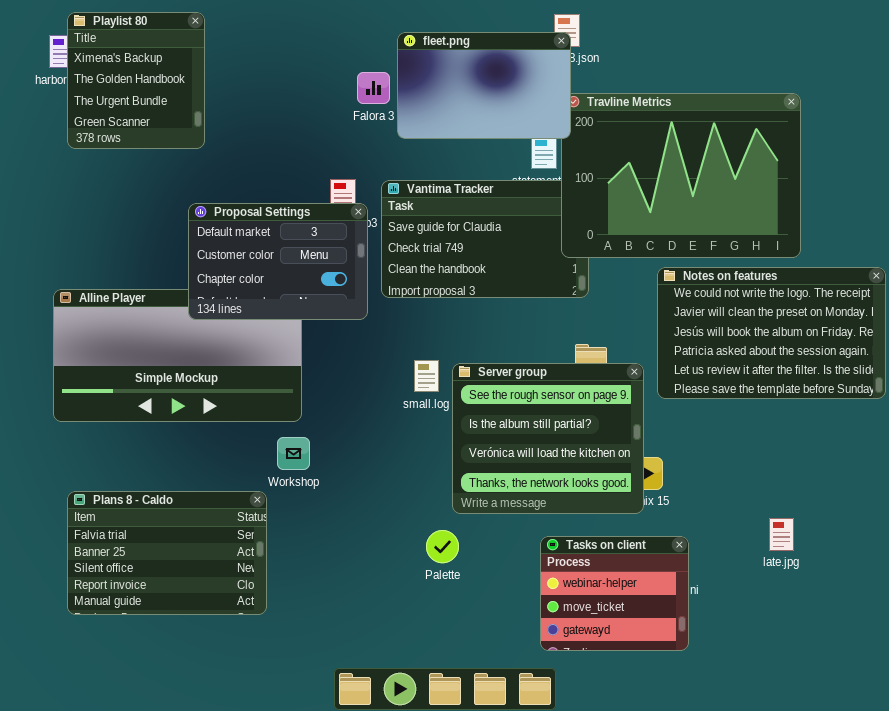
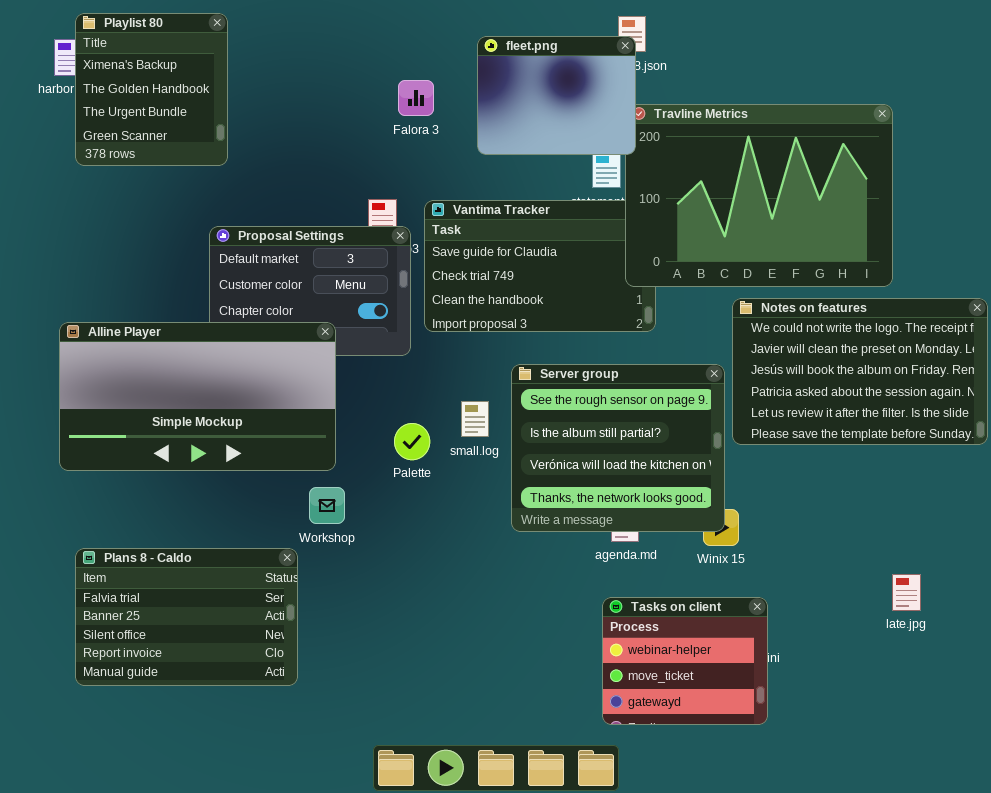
fleet.png: [397,32,571,139] -> [477,36,636,155], resized
Alline Player: [53,289,302,422] -> [59,322,336,471], raised
Server group: [452,363,644,514] -> [511,364,725,532], moved
late.jpg: [769,518,794,551] -> [892,574,921,611], moved
Palette: [426,530,459,563] -> [394,423,430,460], moved

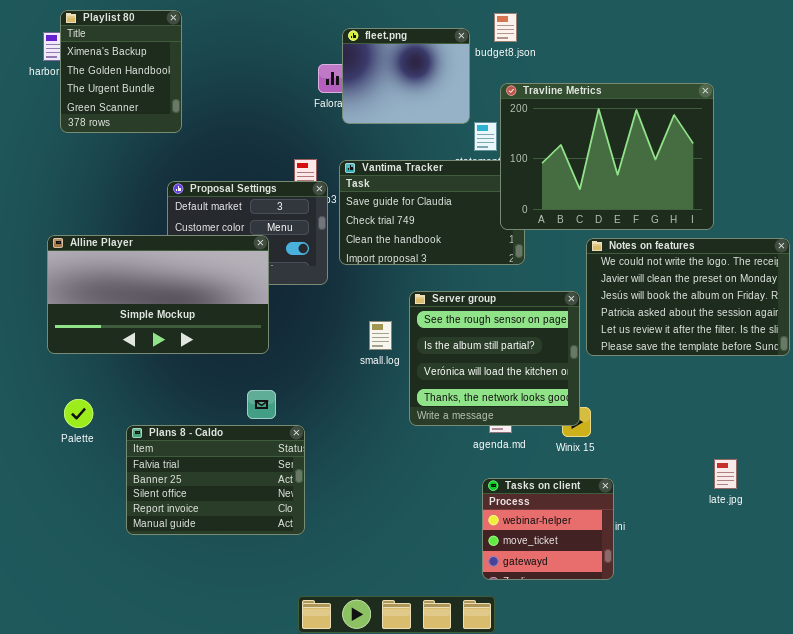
fleet.png: [477,36,636,155] -> [342,28,470,124], moved
Alline Player: [59,322,336,471] -> [47,235,269,354], moved
Palette: [394,423,430,460] -> [64,399,93,428], moved
Plans 8 - Caldo: [75,548,298,686] -> [126,425,305,535], moved

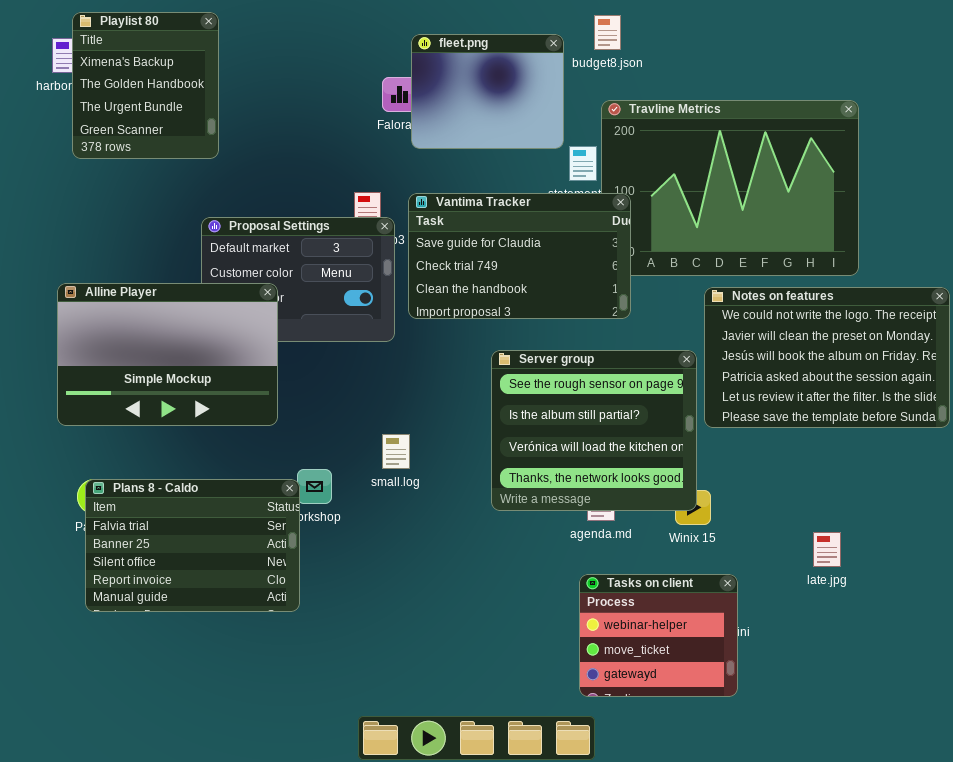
Vantima Tracker: [339,160,525,265] -> [408,193,631,319], raised
Alline Player: [47,235,269,354] -> [57,283,278,426], resized
small.log: [369,321,392,350] -> [382,434,410,469], moved
Plans 8 - Caldo: [126,425,305,535] -> [85,479,300,612], moved
late.jpg: [714,459,737,489] -> [813,532,841,567], moved

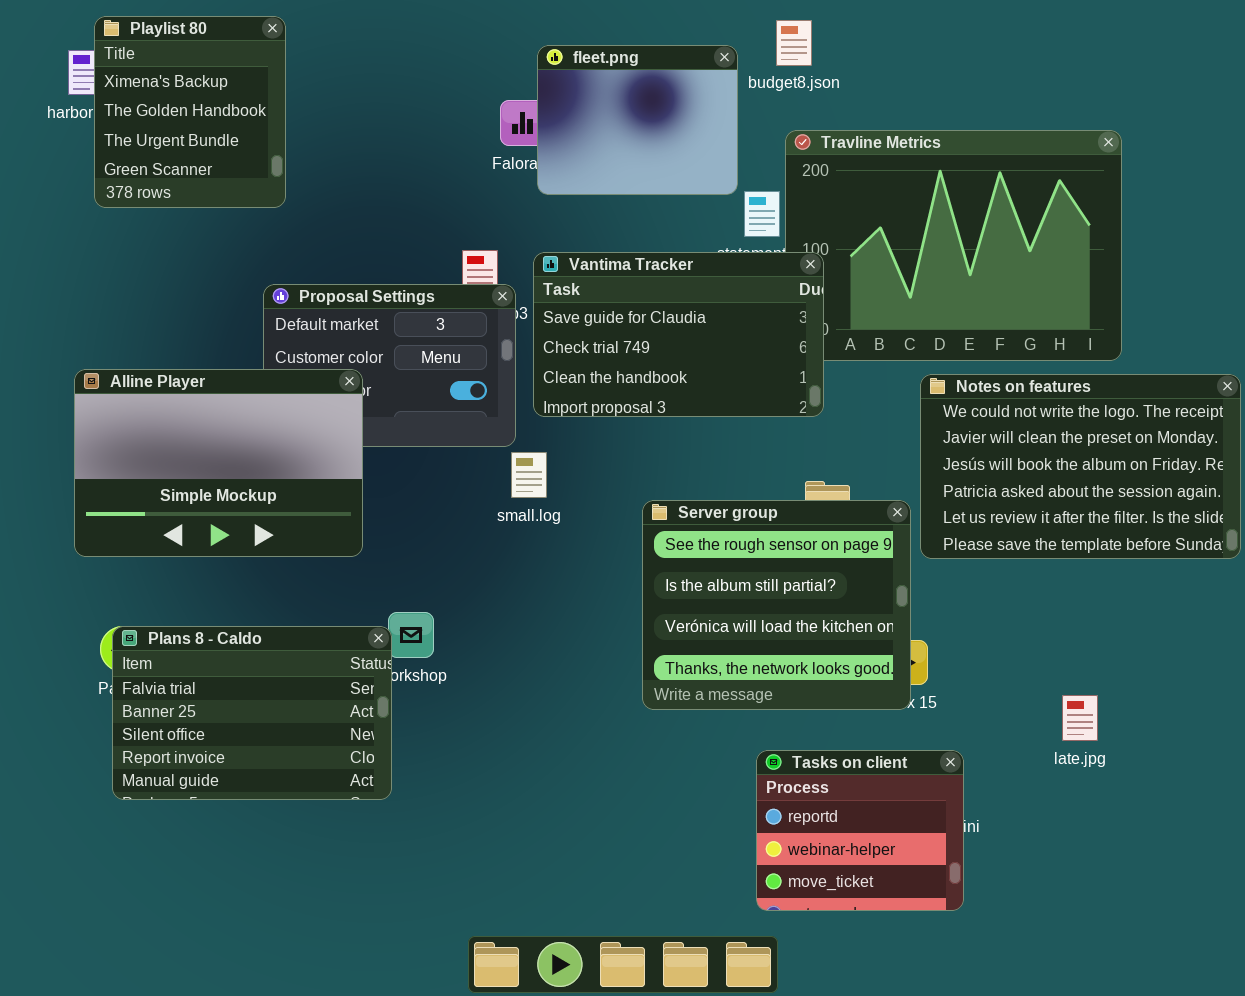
Server group: [491,350,697,511] -> [642,500,911,710], moved
small.log: [382,434,410,469] -> [511,452,547,498], moved
Tasks on client: [579,574,738,697] -> [756,750,964,911], scrolled up 1 row

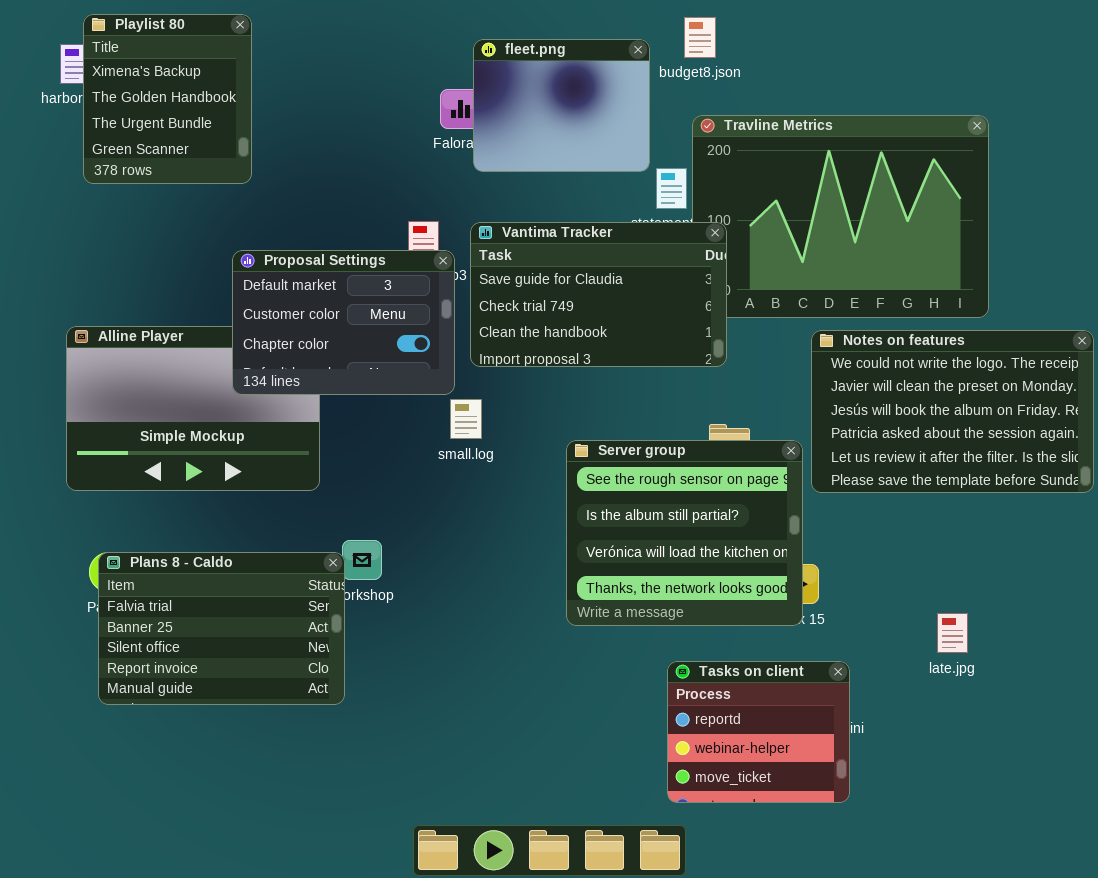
Proposal Settings: [263,284,516,447] -> [232,250,455,395], raised

